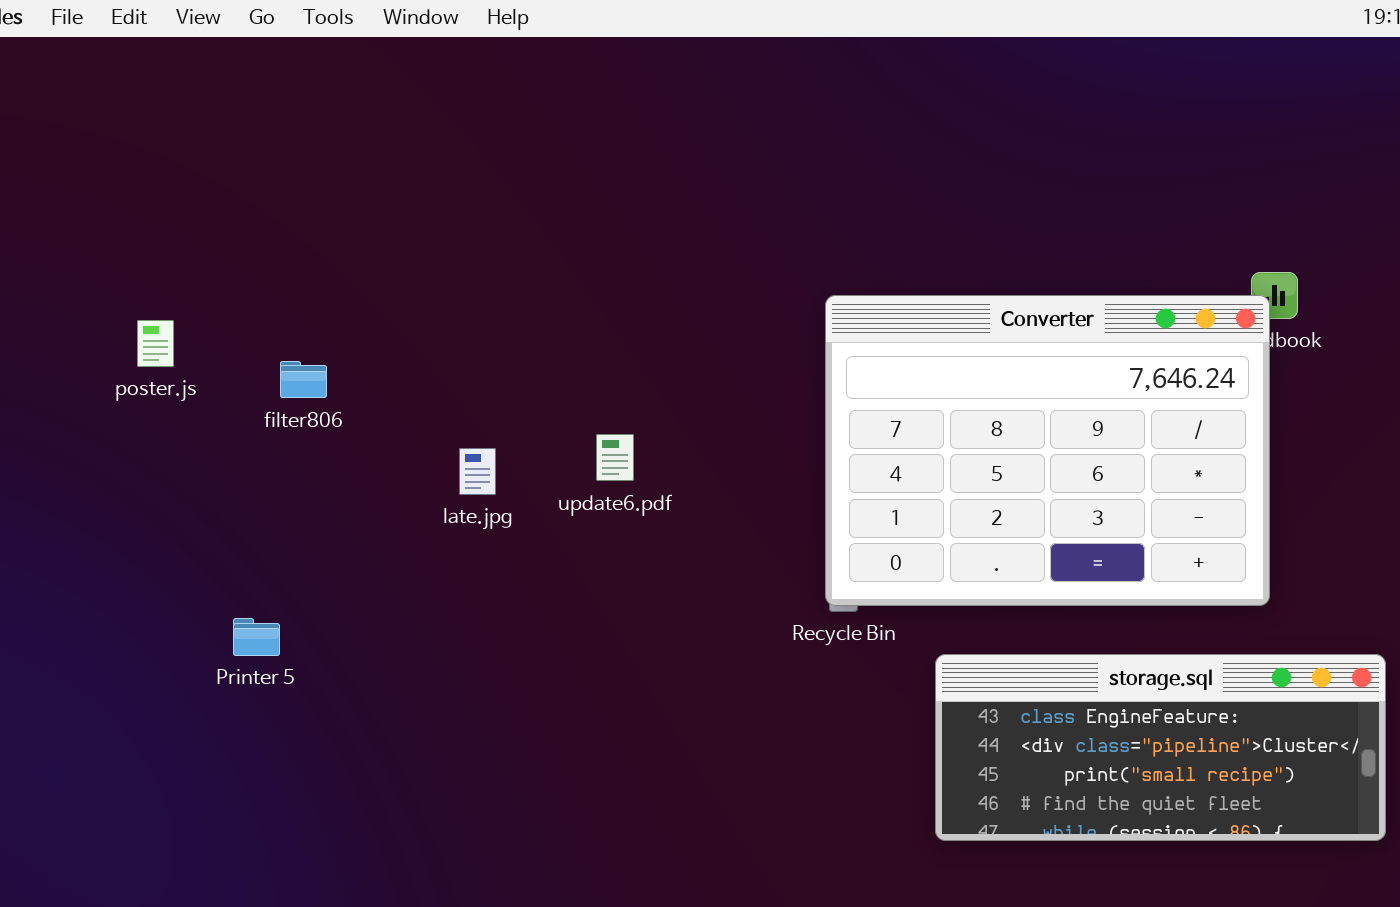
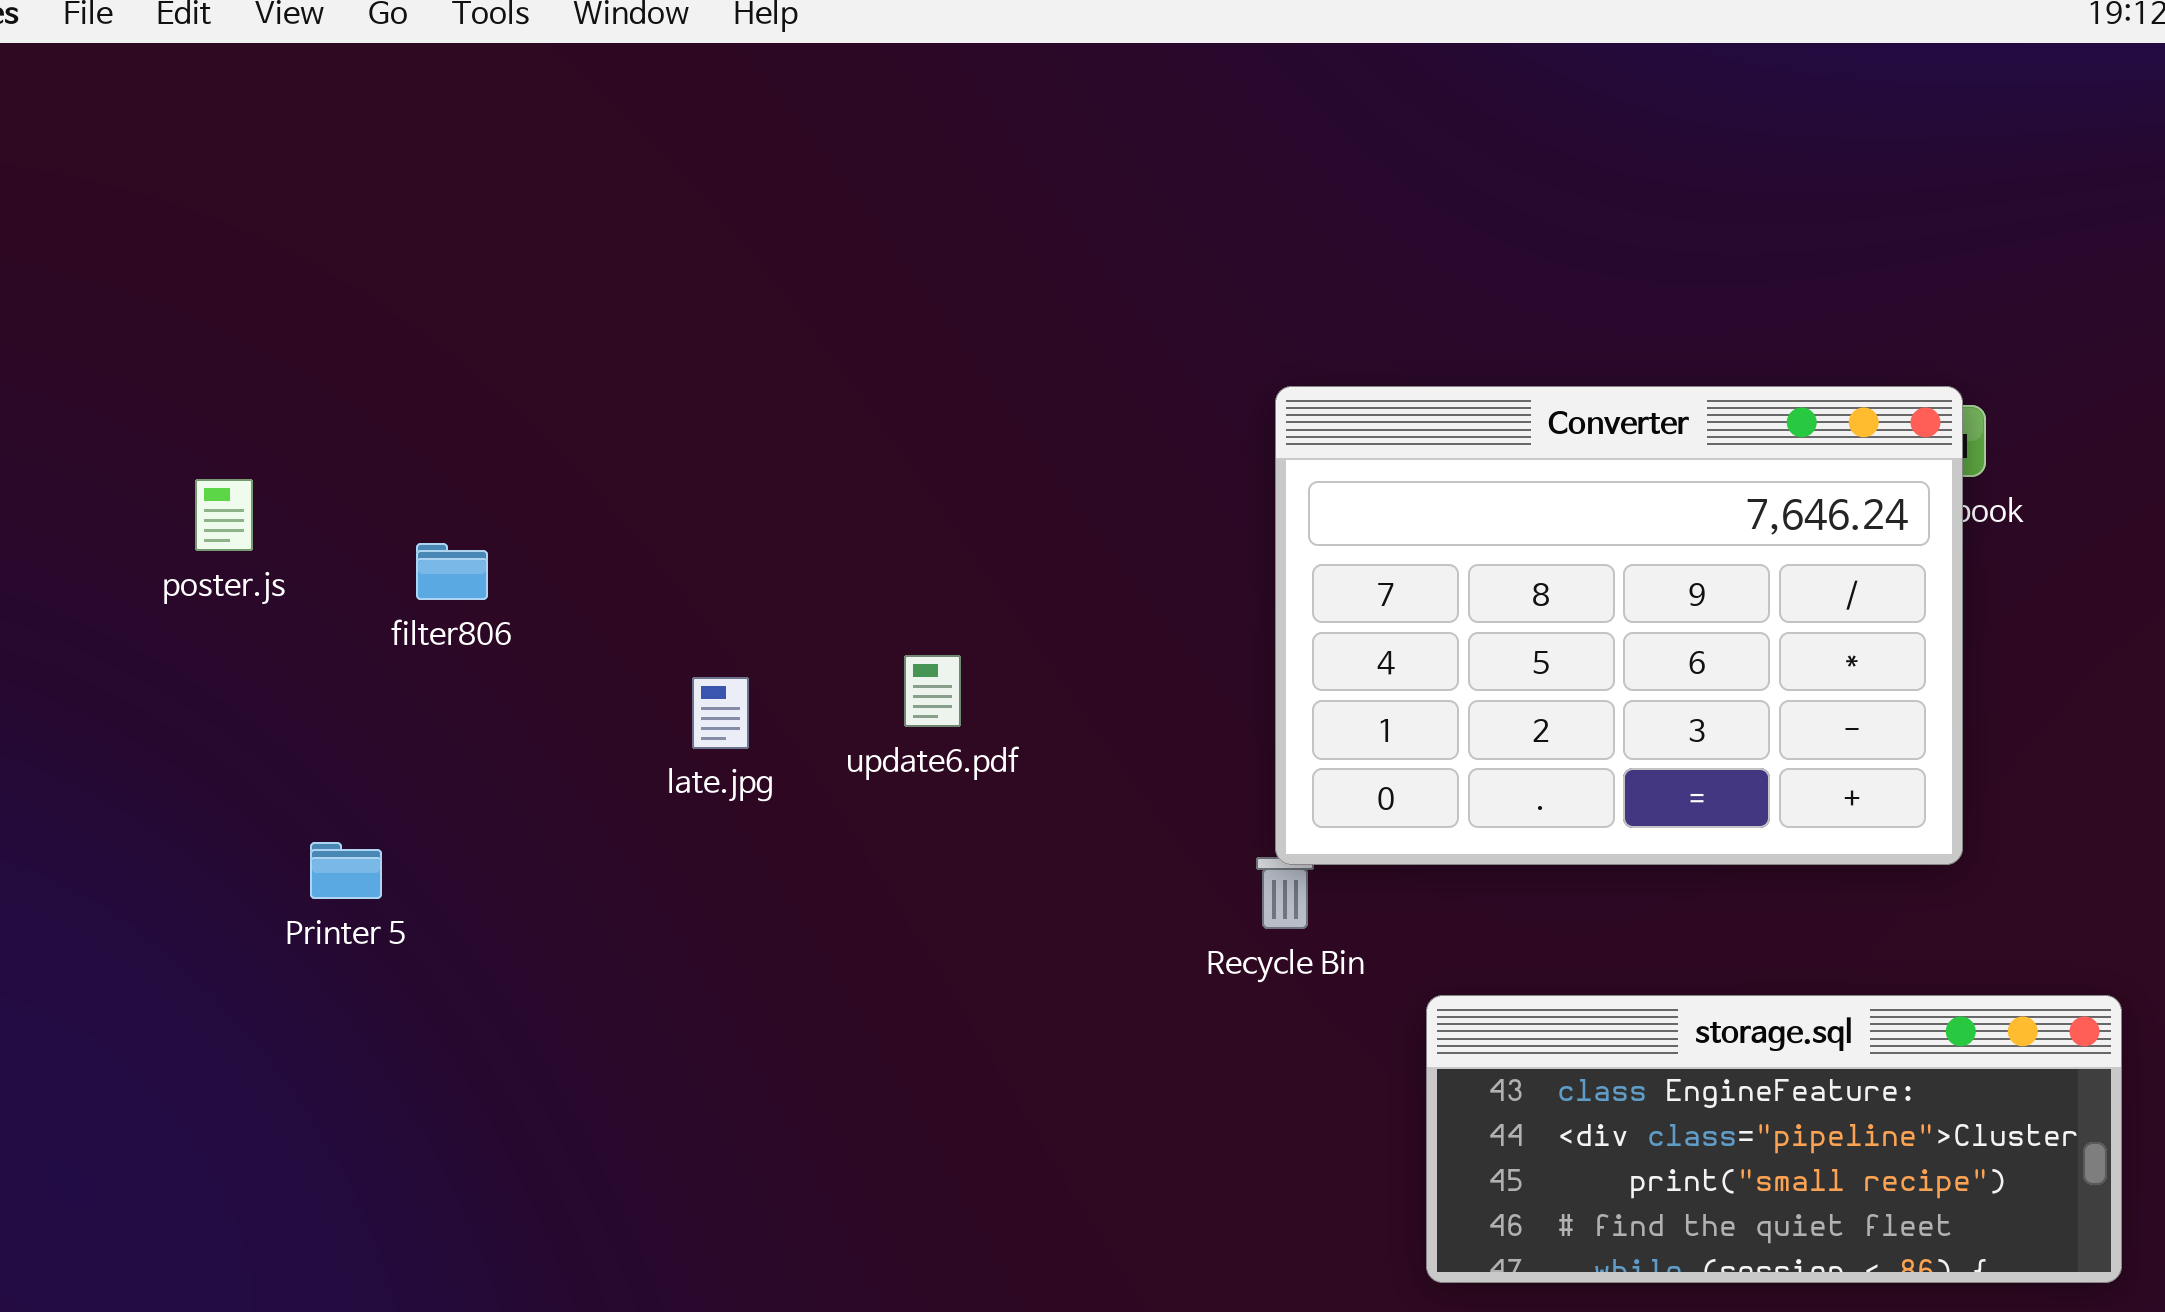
Converter: [825,295,1270,606] -> [1275,386,1963,865], moved
Printer 5: [233,618,280,656] -> [310,842,382,899], moved

